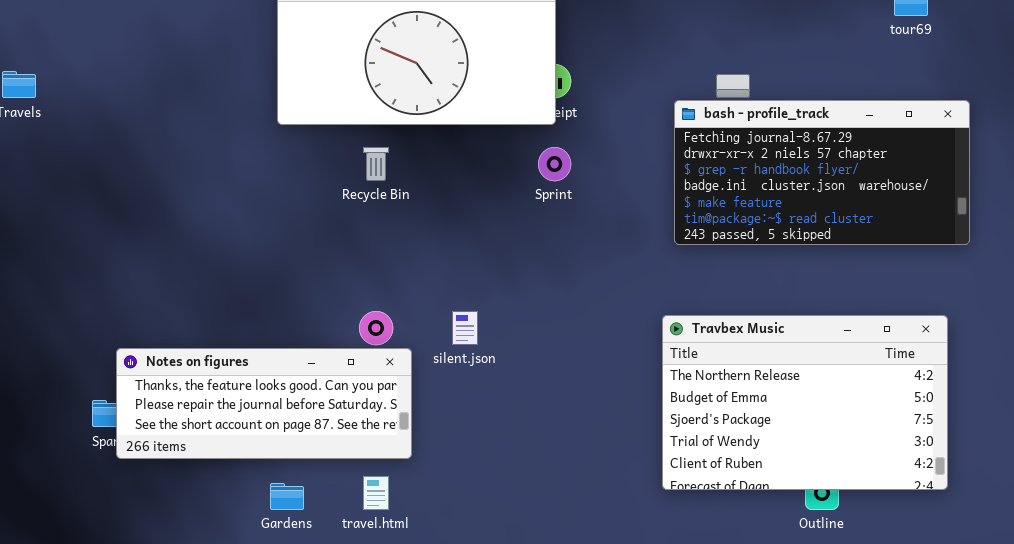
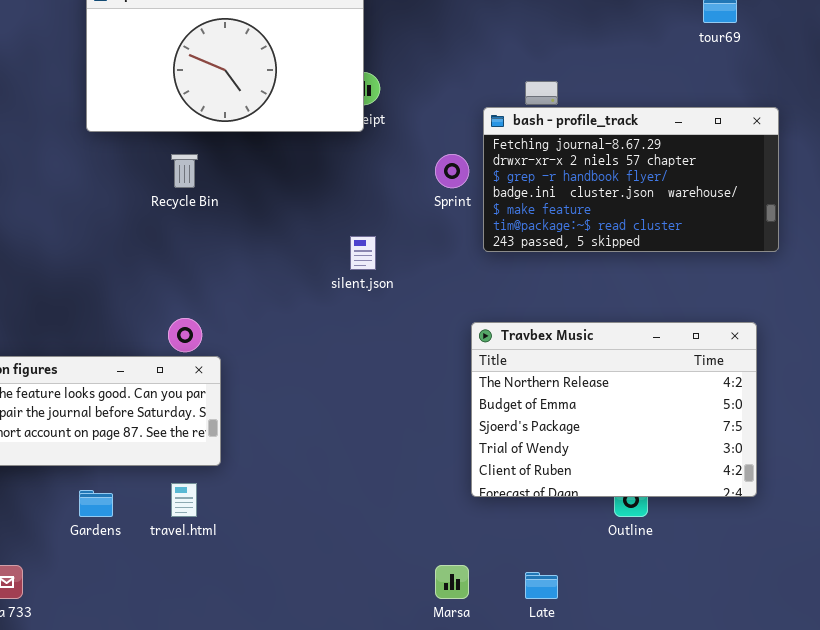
Sprint: [538,147,571,181] -> [435,154,469,188], moved
silent.json: [452,311,478,345] -> [350,236,376,270], moved

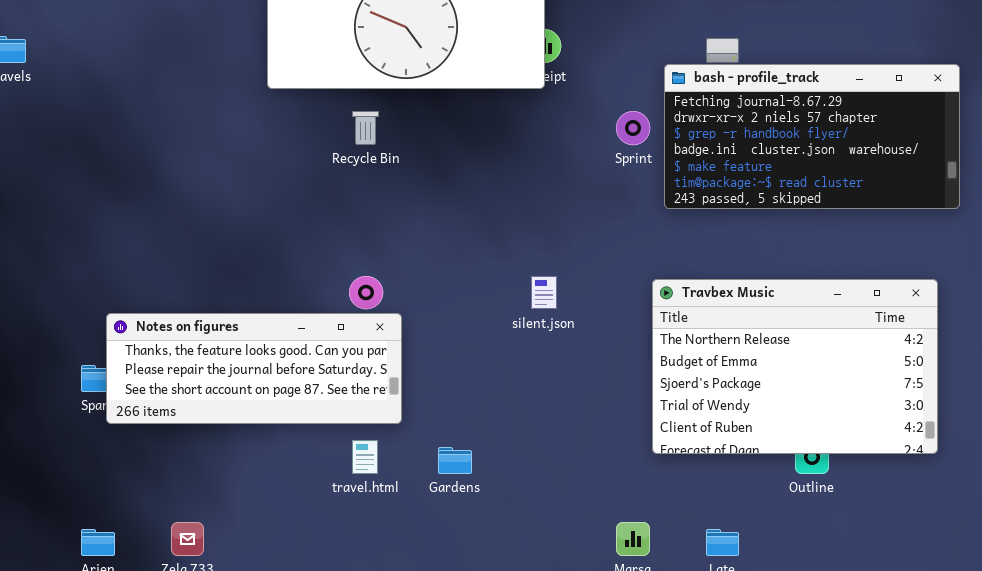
silent.json: [350,236,376,270] -> [531,276,557,309], moved
Gardens: [79,490,113,517] -> [438,447,472,474], moved

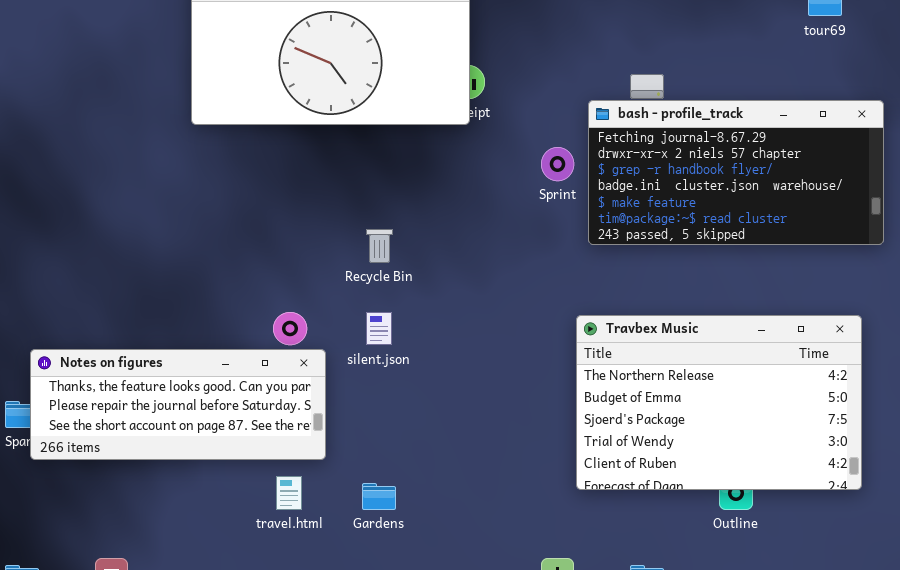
Recycle Bin: [352,111,379,145] -> [366,229,393,263], moved
silent.json: [531,276,557,309] -> [366,312,392,345], moved

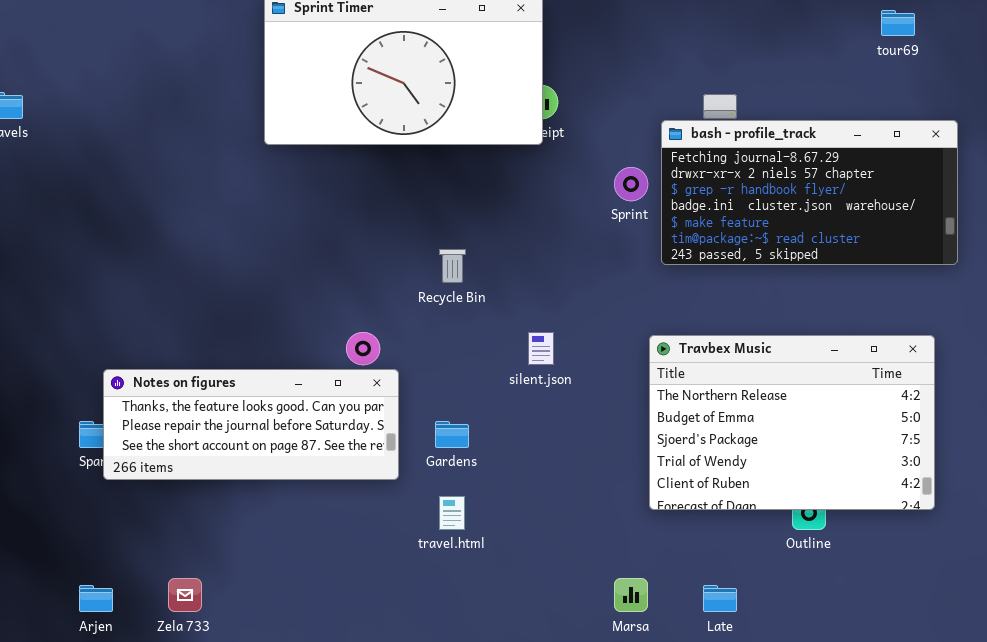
silent.json: [366,312,392,345] -> [528,332,554,365], moved
travel.html: [276,476,302,510] -> [439,496,465,530], moved
Gardens: [362,483,396,510] -> [435,421,469,448], moved

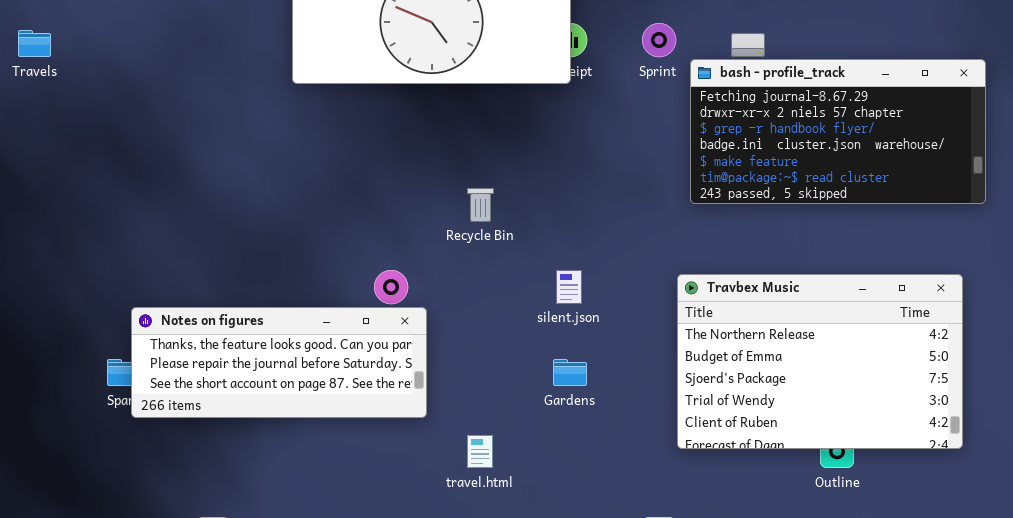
Sprint: [614,167,648,201] -> [642,23,676,57], moved
Gardens: [435,421,469,448] -> [553,359,587,386], moved

